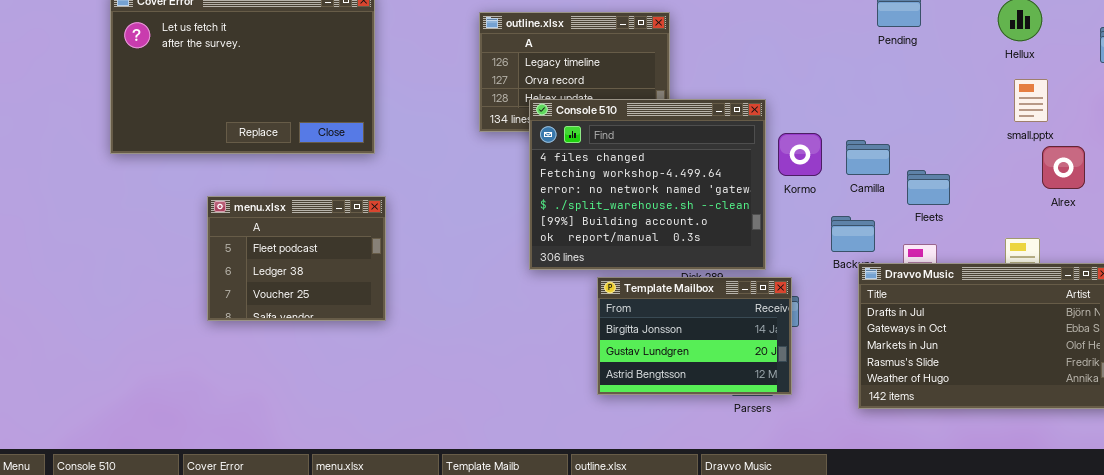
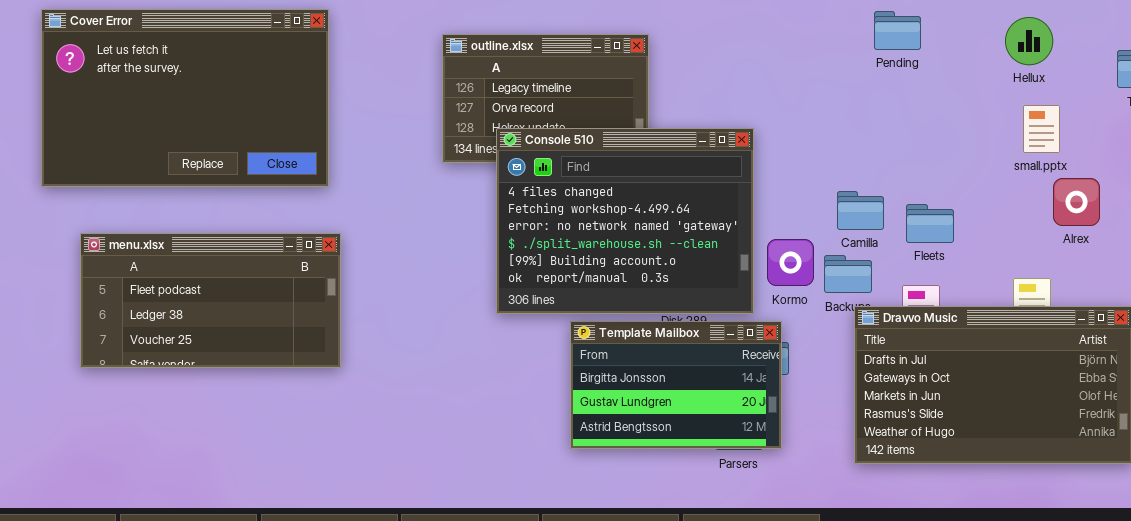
Kormo: [778,133,822,176] -> [767,239,814,286], moved
Camilla: [846,140,890,175] -> [837,191,884,230], moved
menu.xlsx: [207,196,386,321] -> [80,233,341,368], resized

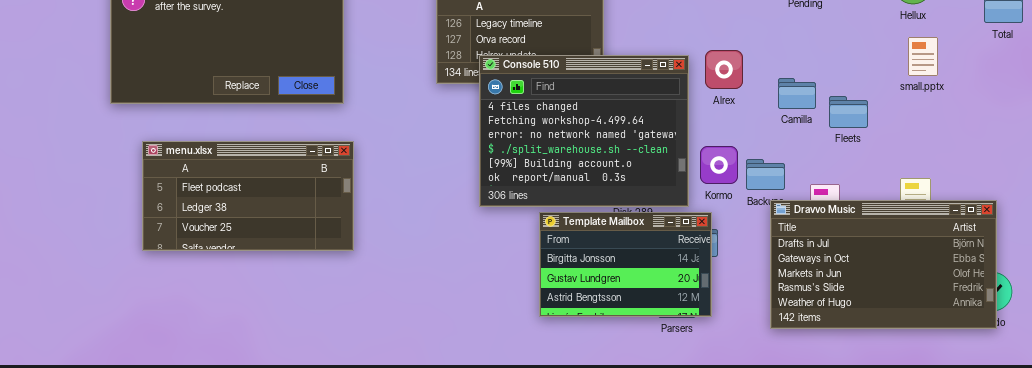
Alrex: [1053,178,1100,226] -> [705,50,743,89], moved
Camilla: [837,191,884,230] -> [778,78,816,109], moved
Fleets: [906,204,954,243] -> [829,96,868,128], moved

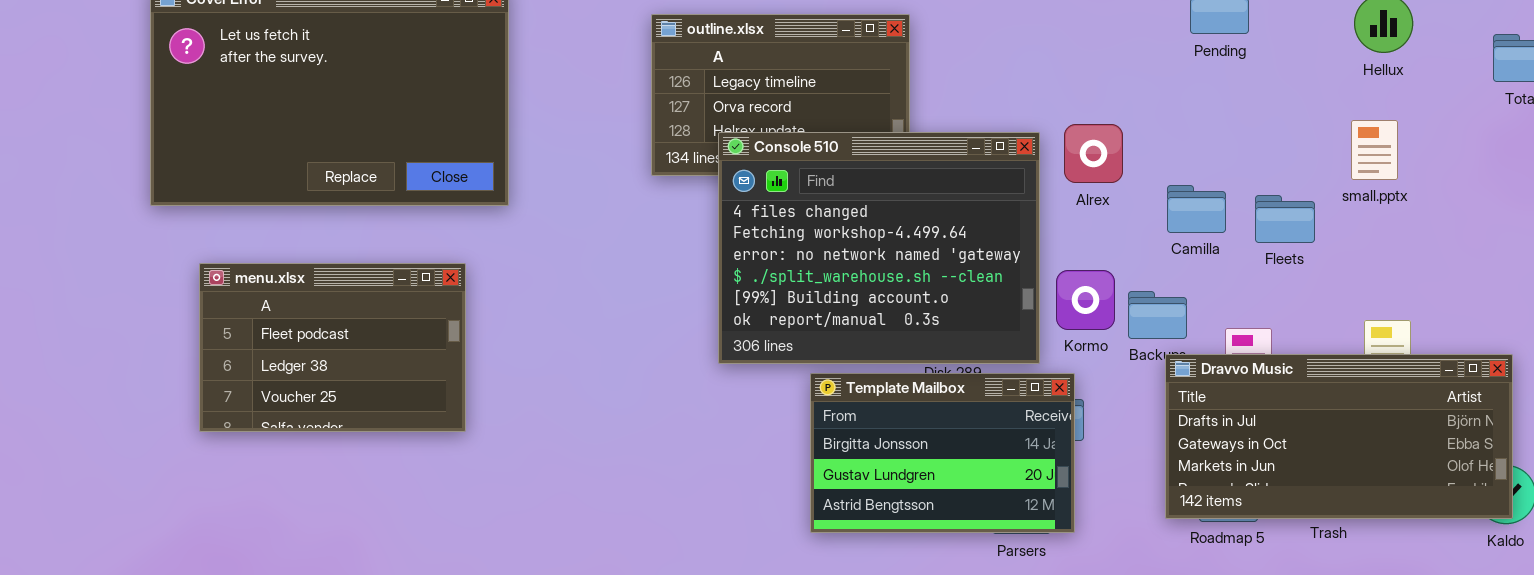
small.pptx: [908,37,938,76] -> [1351,120,1398,180], moved
Camilla: [778,78,816,109] -> [1167,185,1226,233], moved
menu.xlsx: [142,141,354,251] -> [199,263,466,432], resized
Dravvo Music: [770,200,997,329] -> [1165,354,1513,519], resized

